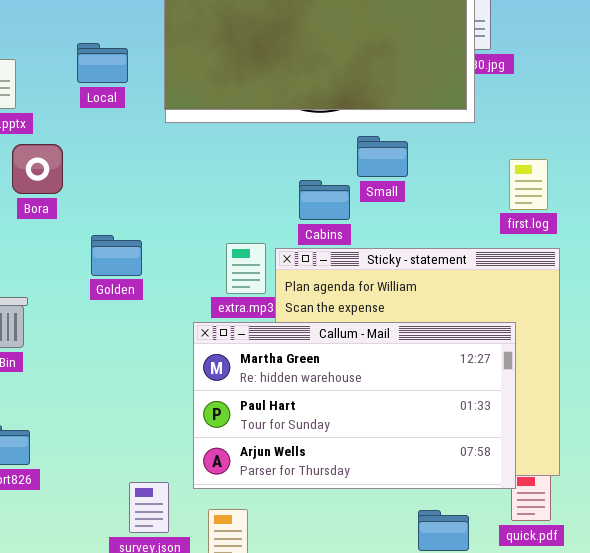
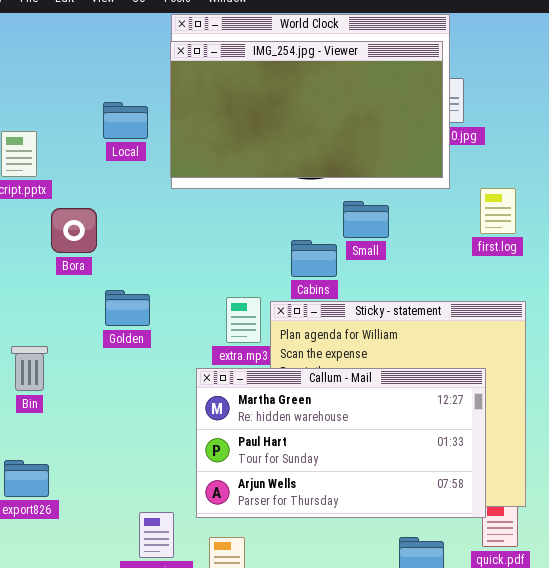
Local: [77,43,128,83] -> [103,102,148,139], moved
Bora: [12,144,63,194] -> [51,208,97,253], moved
first.log: [509,159,548,210] -> [480,188,516,234], moved

